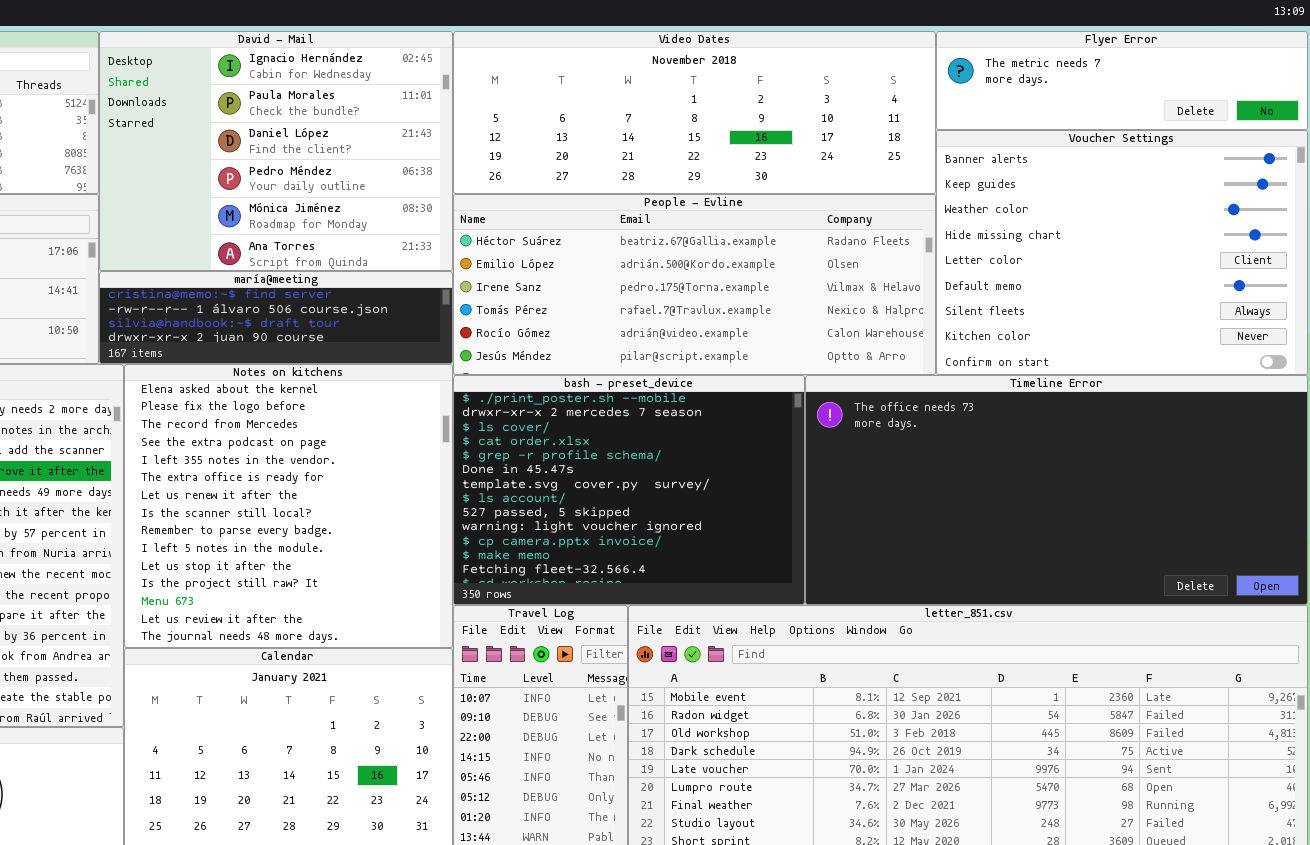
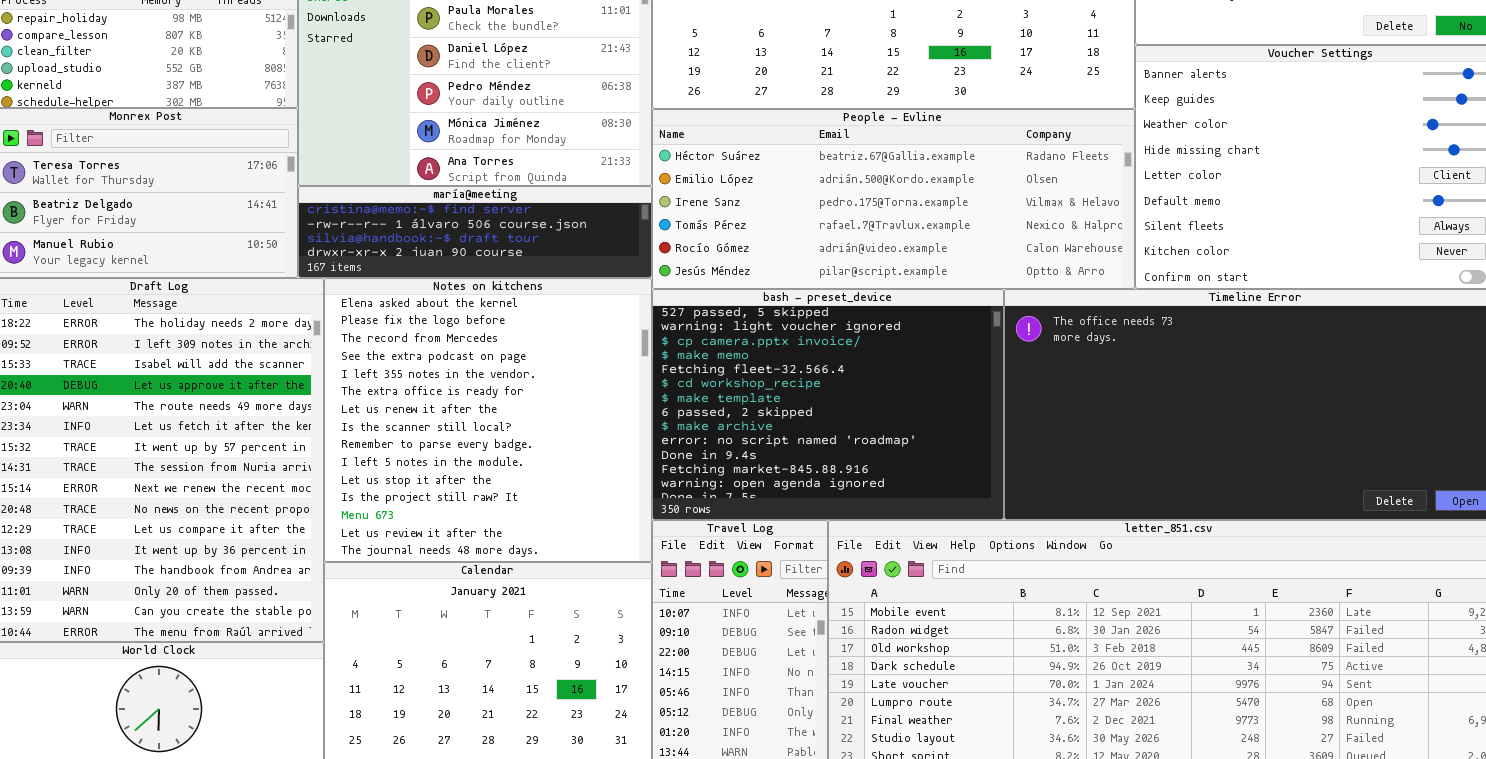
bash - preset_device: [453,375,805,605] -> [652,289,1004,520], scrolled down 8 rows

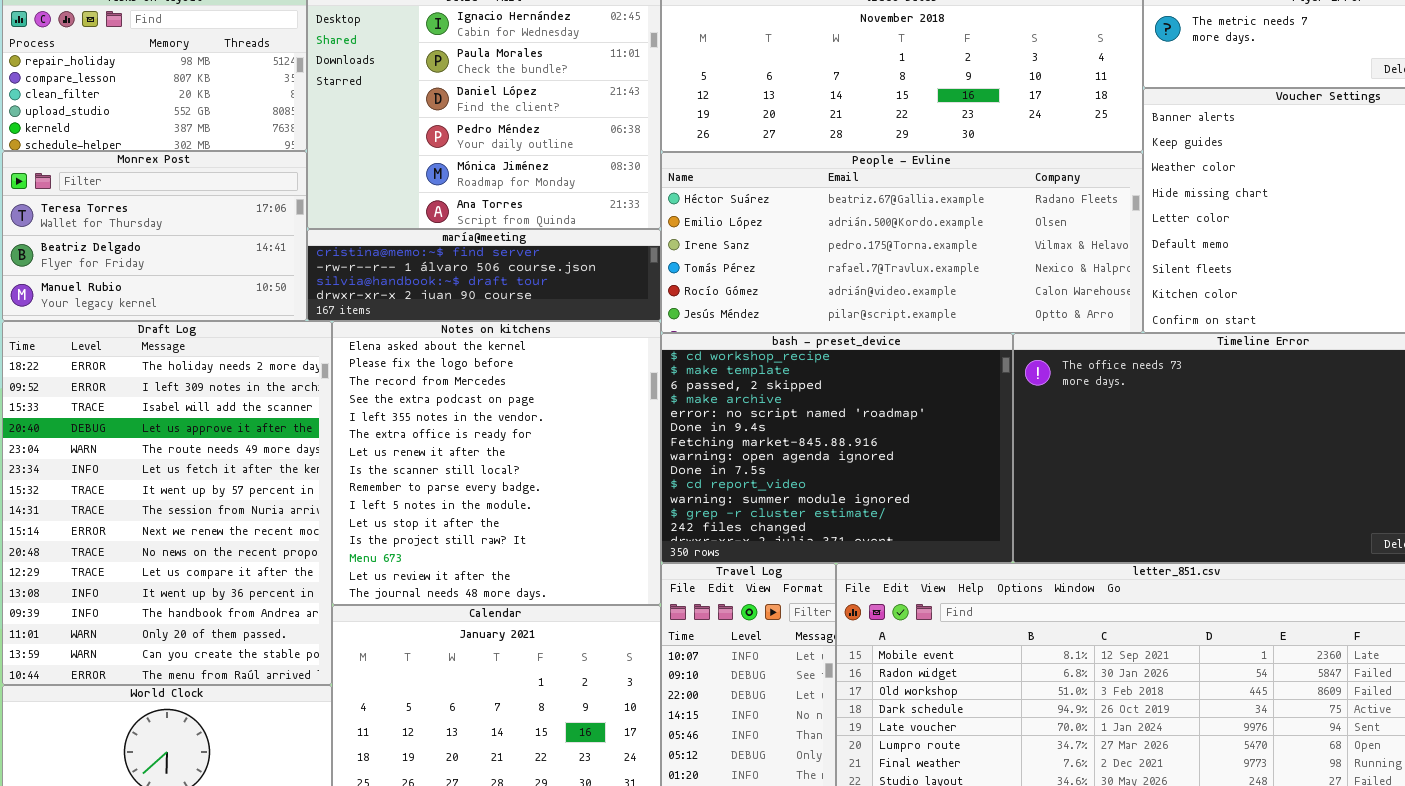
bash - preset_device: [652,289,1004,520] -> [661,333,1013,563], scrolled down 5 rows

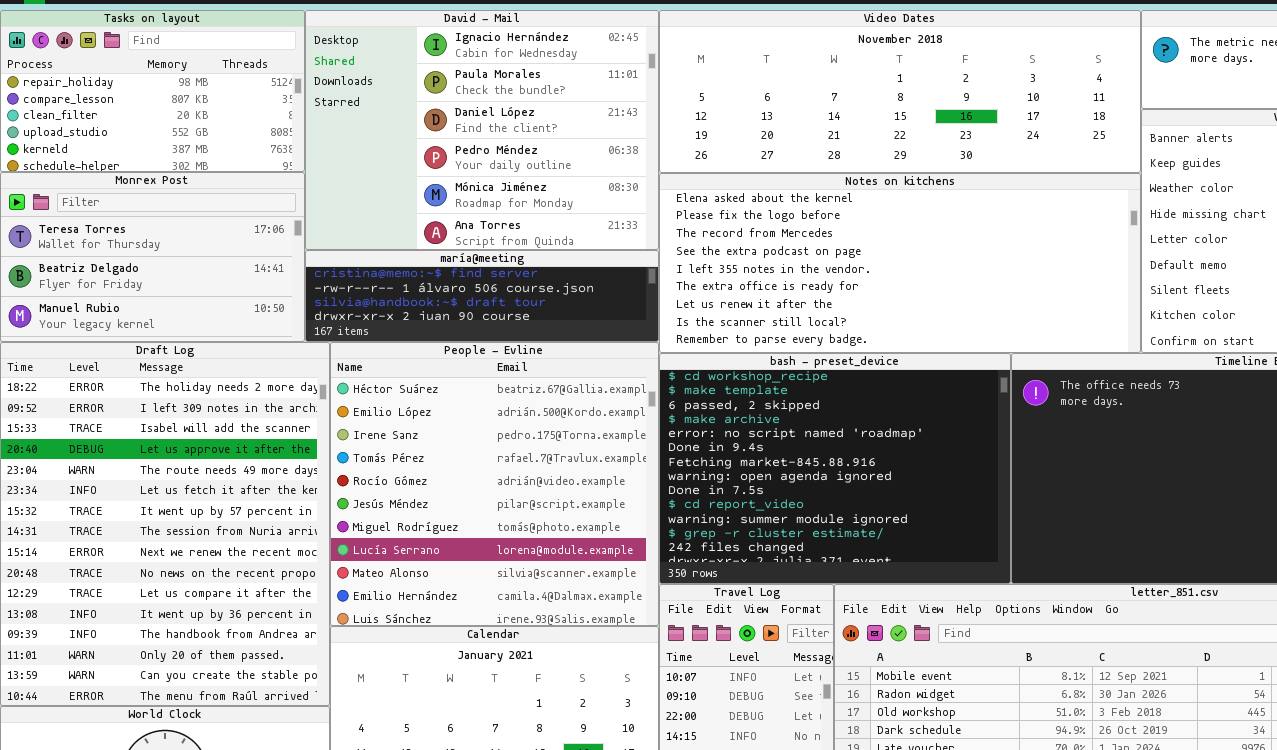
People - Evline: [661,152,1143,333] -> [330,342,659,626], moved, resized
Notes on kitchens: [332,321,661,605] -> [659,173,1141,353], moved, resized

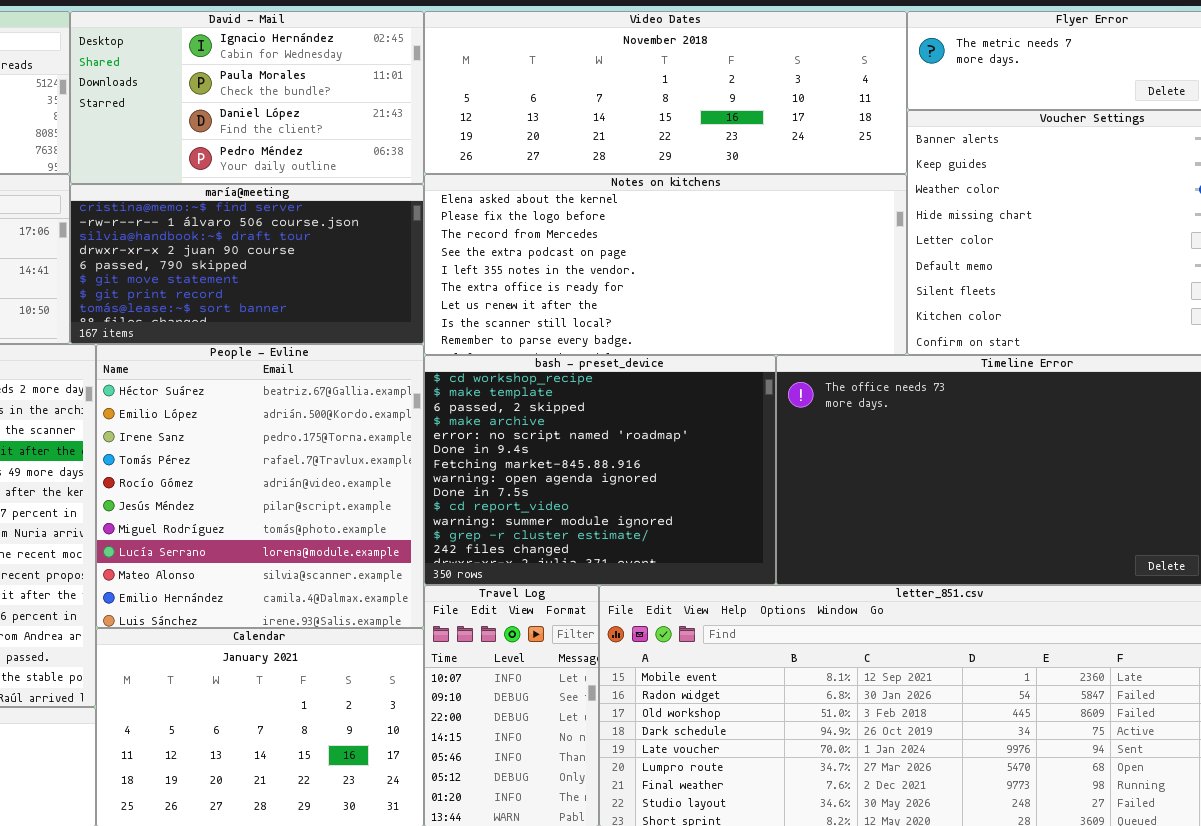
David - Mail: [305,10,659,250] -> [70,11,424,184], resized
maría@meeting: [305,250,659,342] -> [70,184,424,344], resized

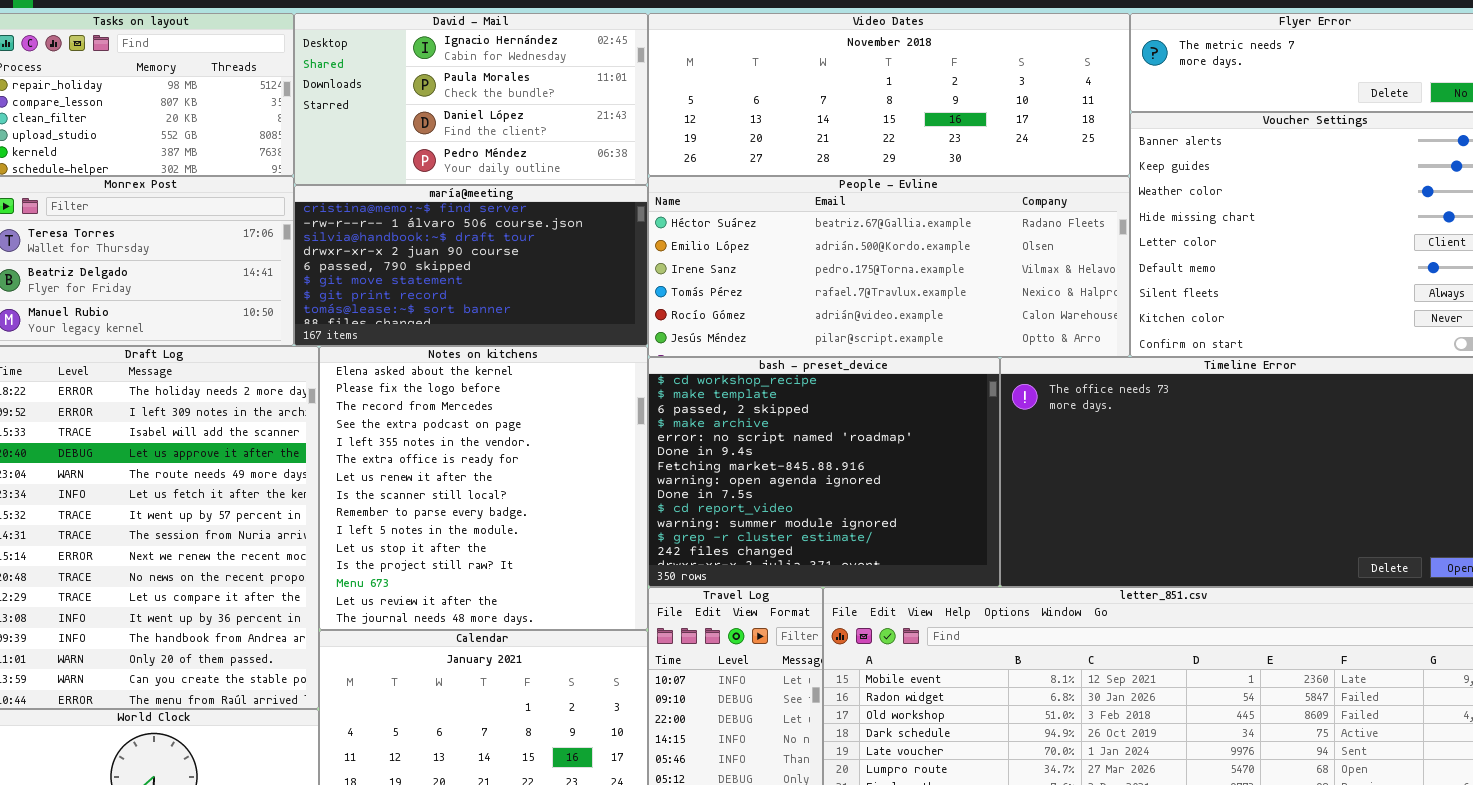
Notes on kitchens: [424,174,907,355] -> [319,346,648,630], moved, resized
People - Evline: [96,344,424,628] -> [648,176,1130,357], moved, resized

